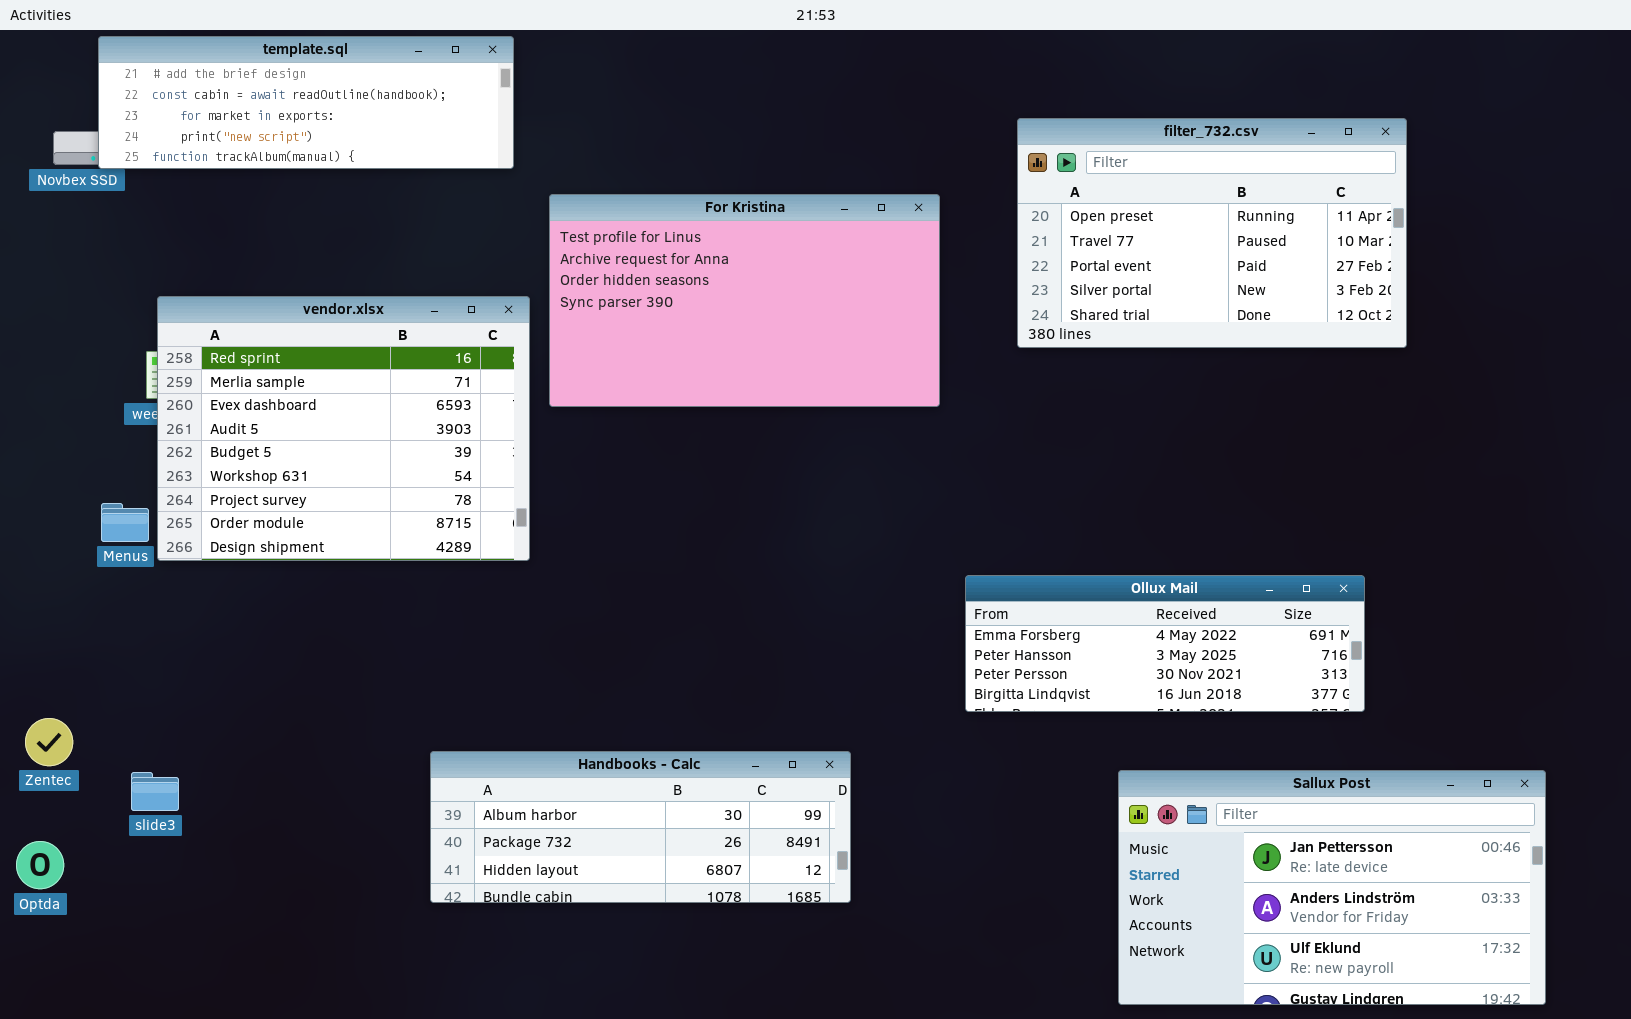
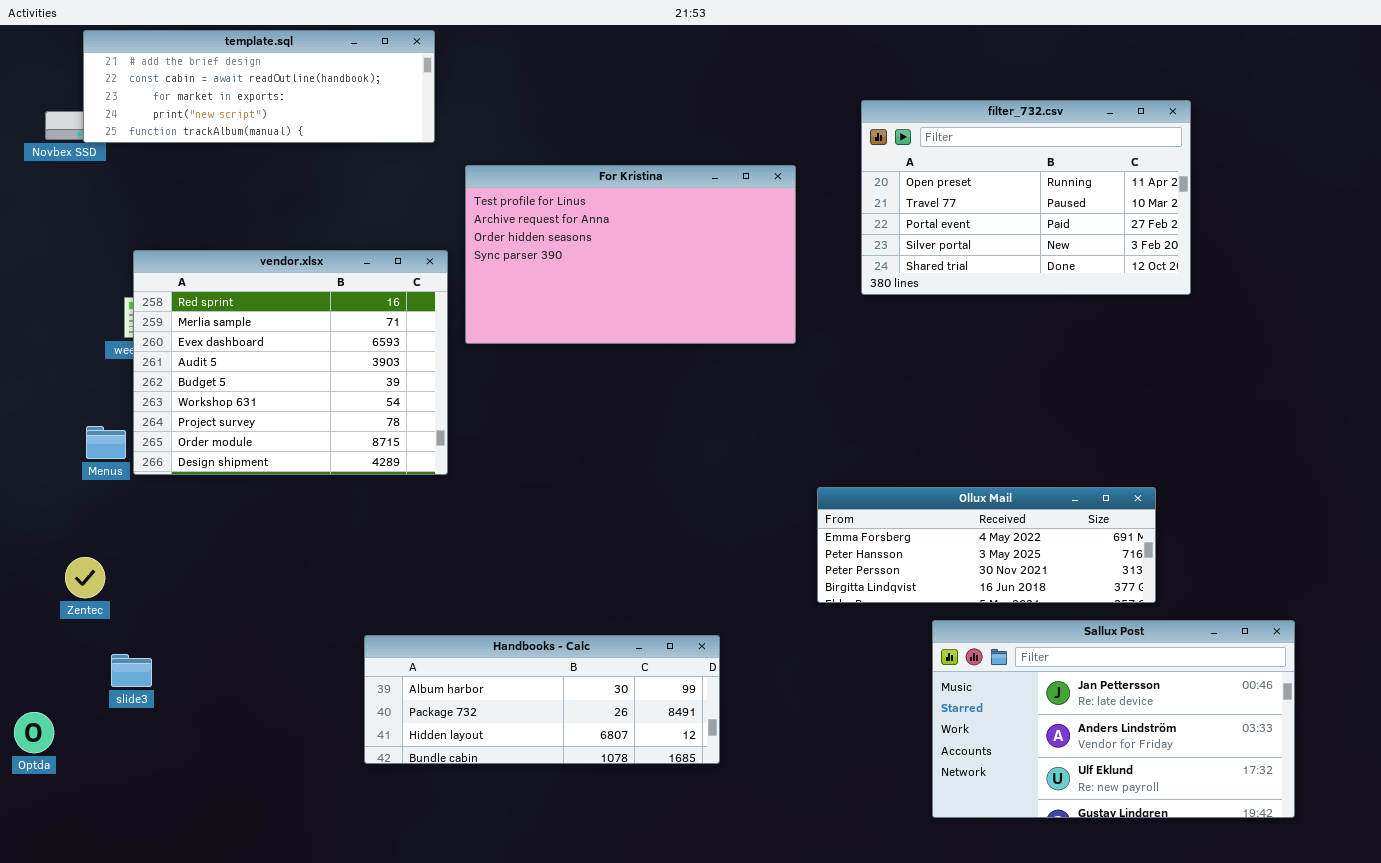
Zentec: [25,718,73,766] -> [65,557,105,598], moved
Sallux Post: [1118,770,1546,1005] -> [932,620,1295,818], moved

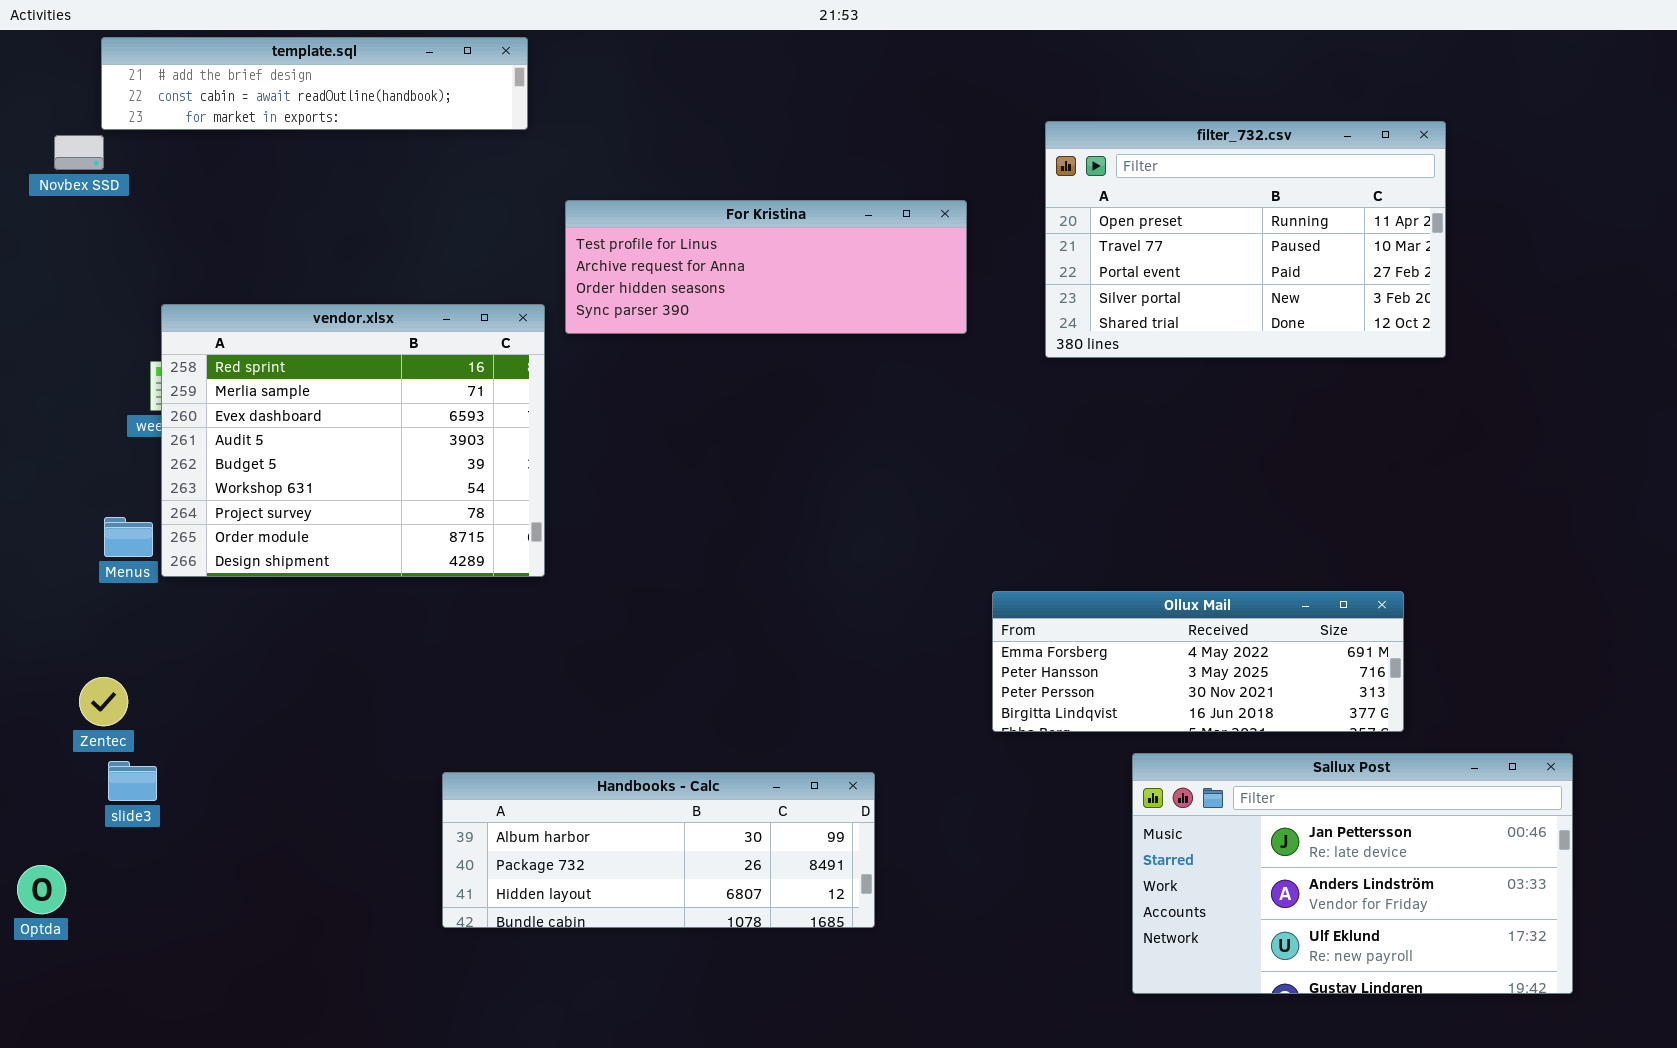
template.sql: [83,30,435,143] -> [101,37,528,130], resized
For Kristina: [465,165,796,344] -> [565,200,967,334], resized
slide3: [111,654,152,687] -> [108,761,157,801], moved

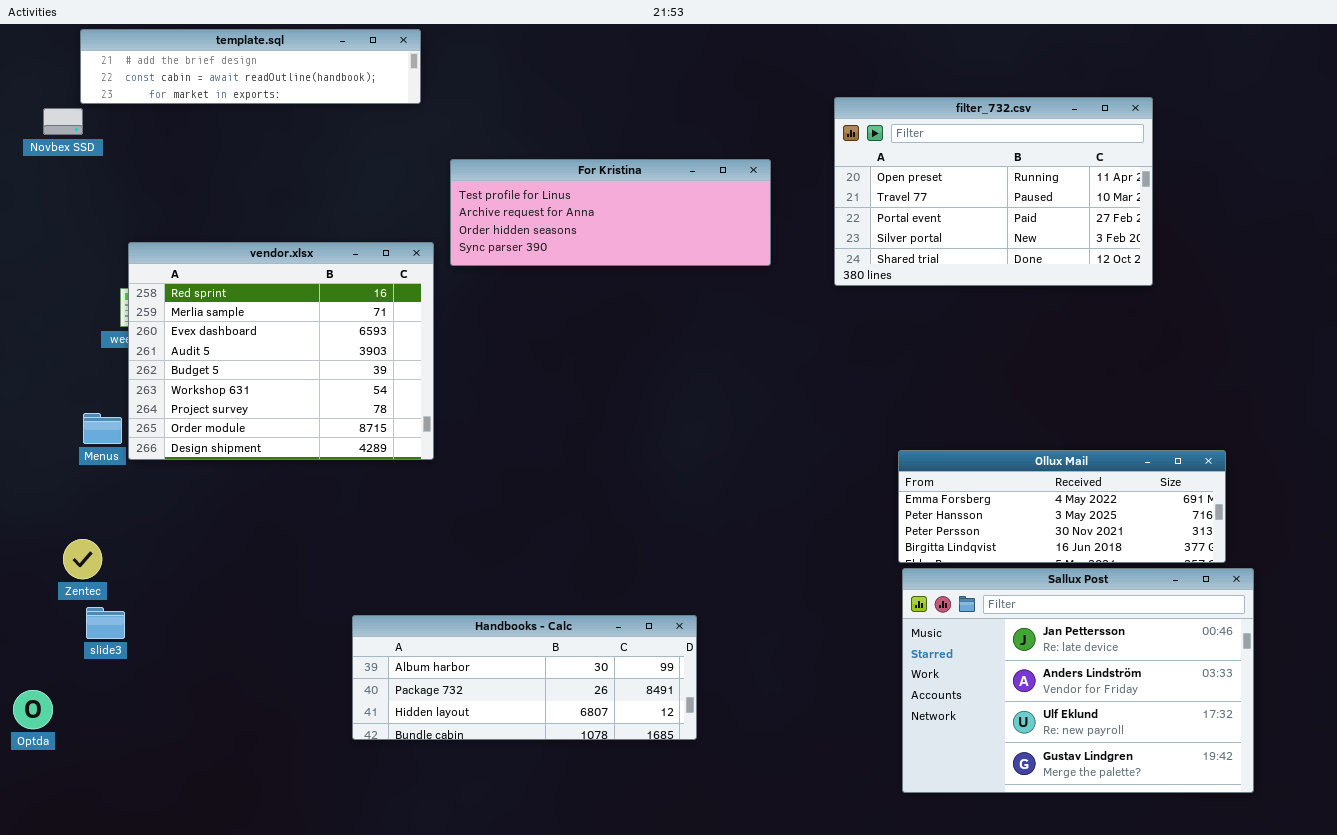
Ollux Mail: [992,591,1404,732] -> [898,450,1226,563], moved
Sallux Post: [1132,753,1573,994] -> [902,568,1254,793], resized

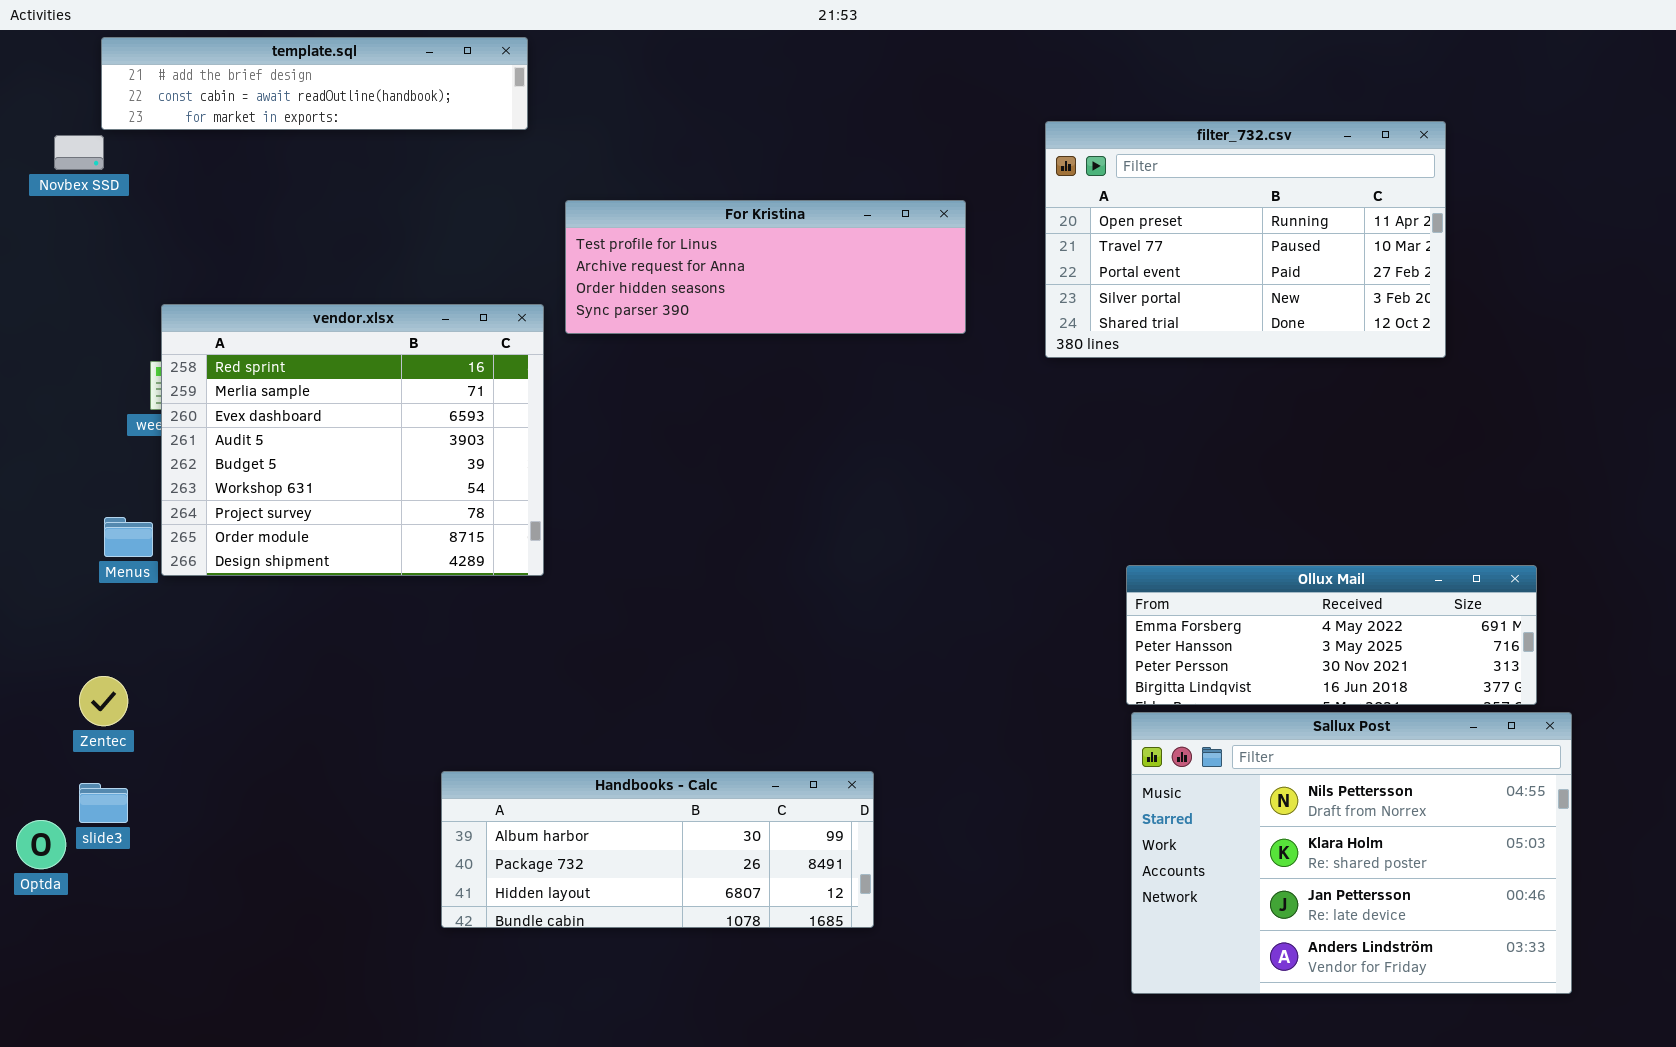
Sallux Post: [902,568,1254,793] -> [1131,712,1572,994], scrolled up 2 rows
slide3: [86,607,125,639] -> [79,783,128,823], moved
Optda: [13,690,53,729] -> [16,820,66,869], moved

